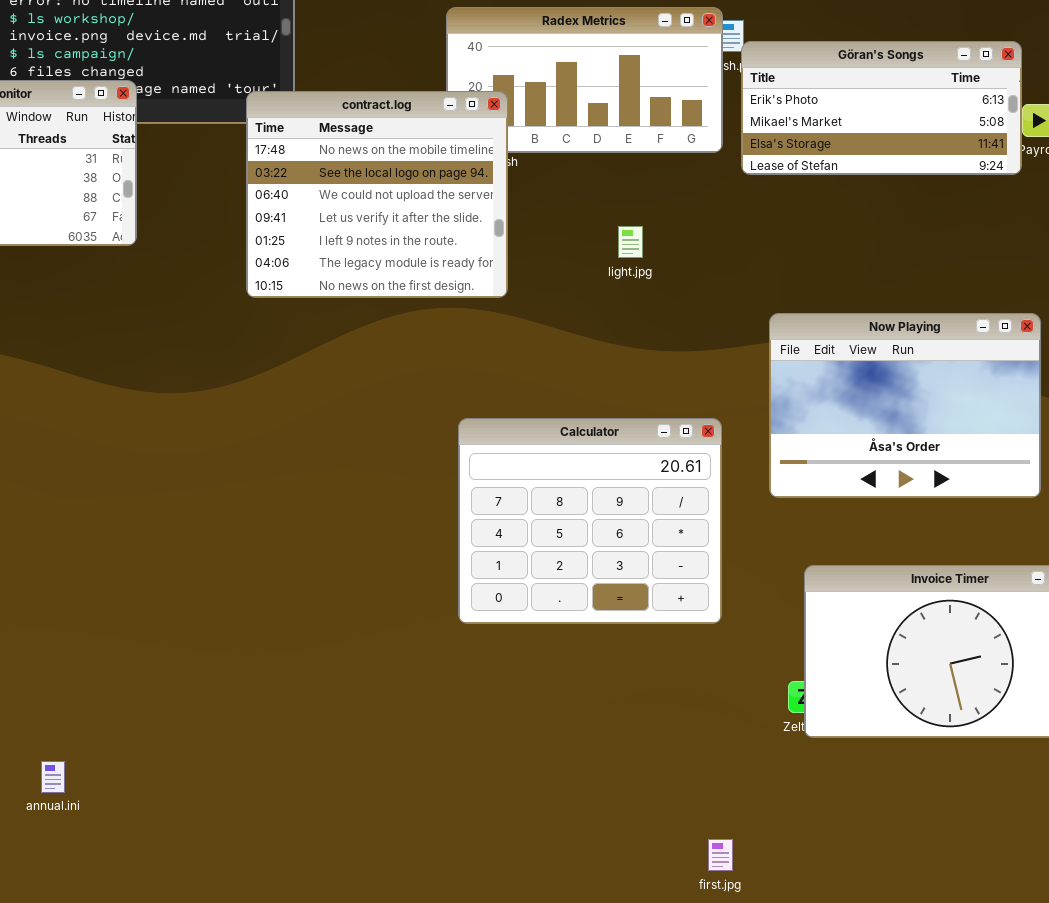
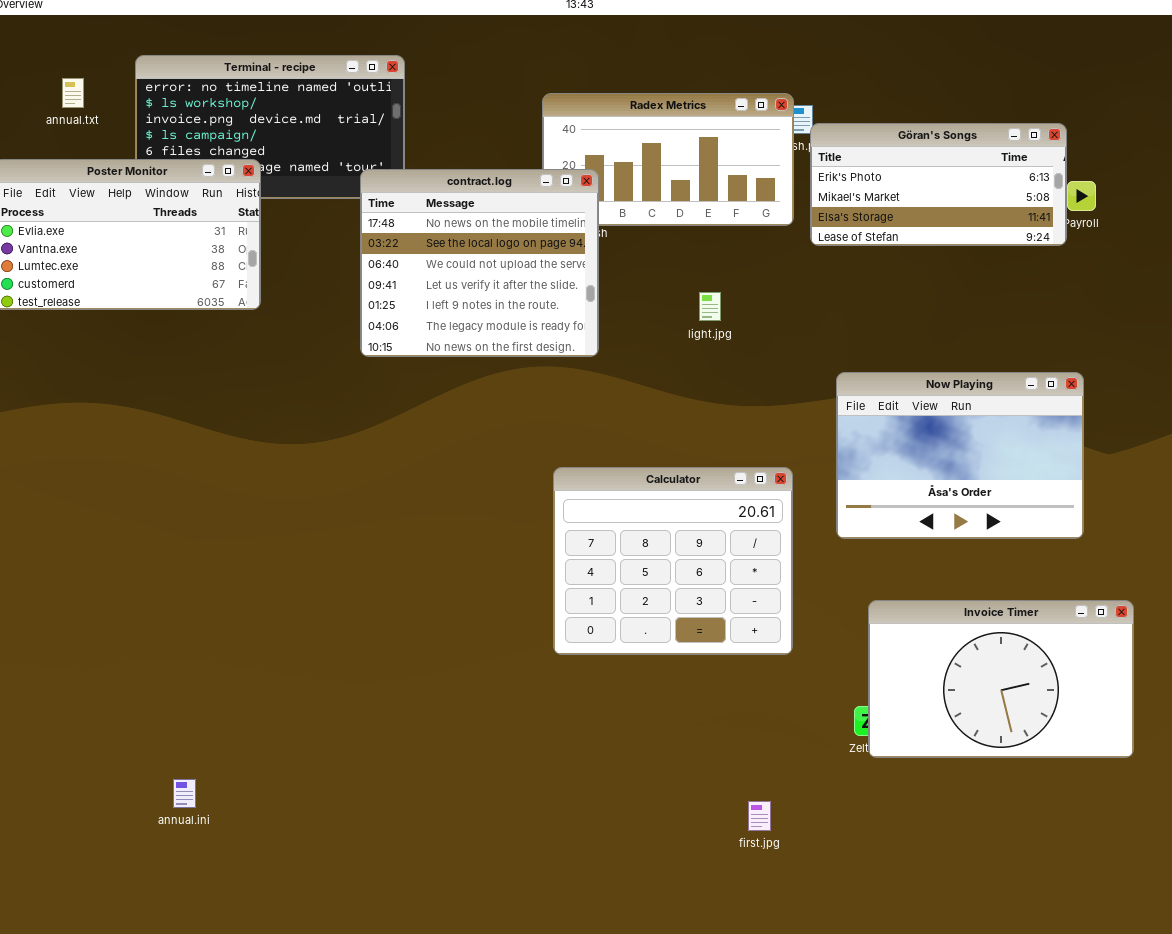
first.jpg: [708,839,733,871] -> [748,801,771,831], moved

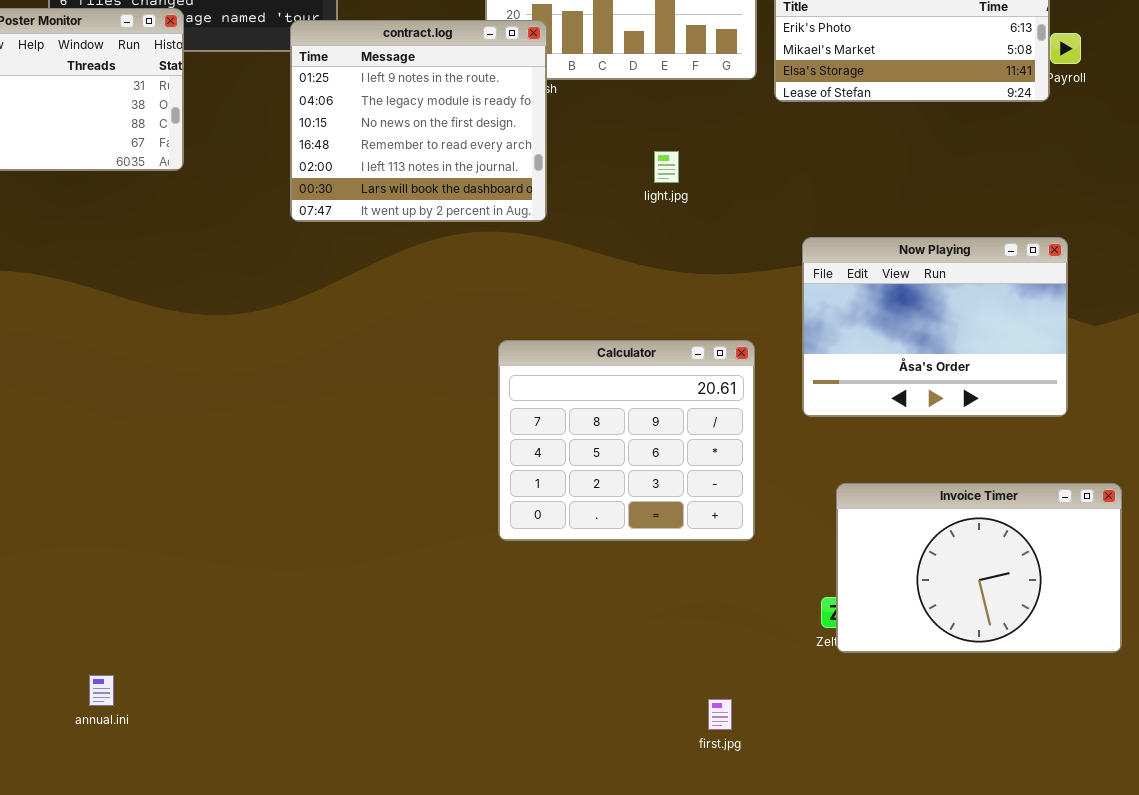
contract.log: [360,169,599,357] -> [290,20,547,222], scrolled down 4 rows

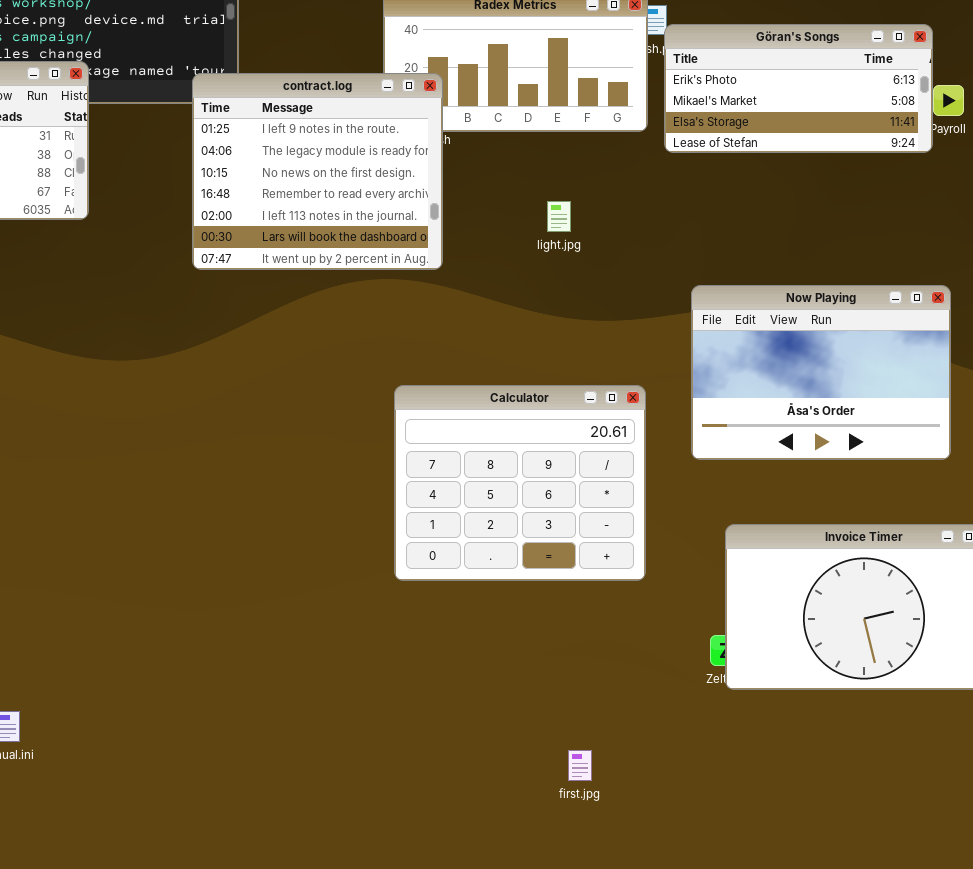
first.jpg: [708,699,732,730] -> [568,750,592,781], moved

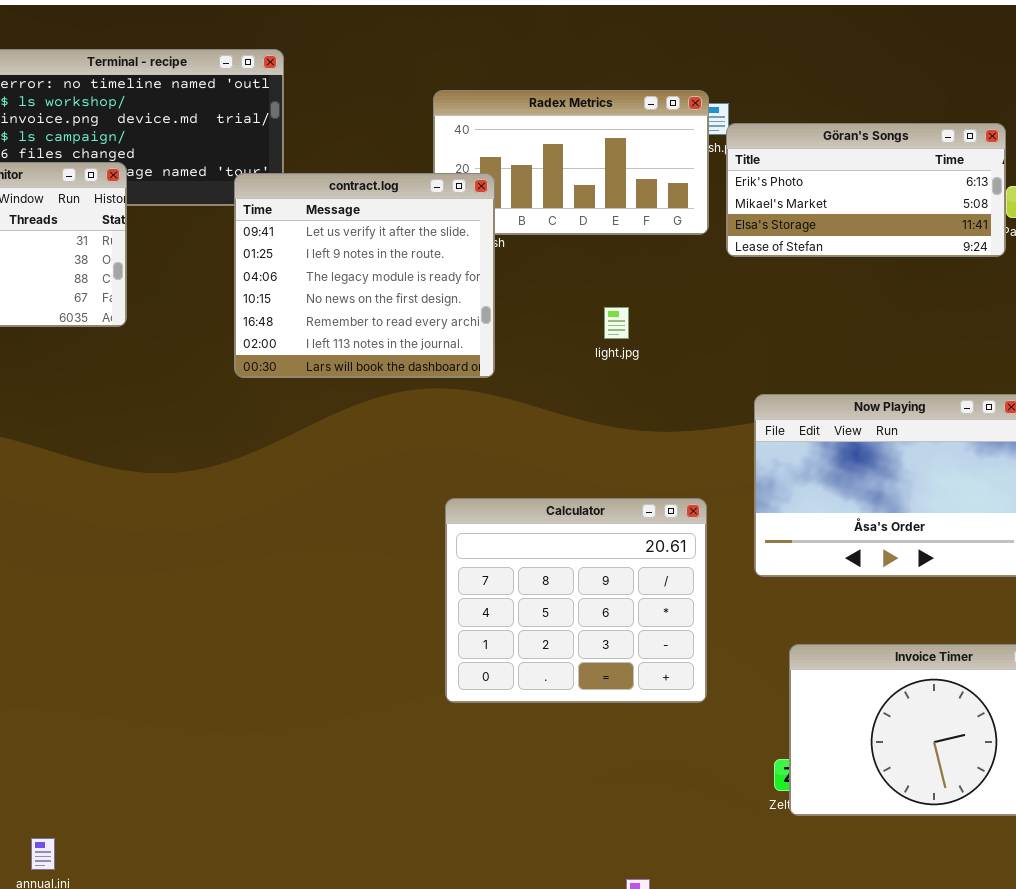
contract.log: [192,73,443,270] -> [234,173,495,378], scrolled up 1 row

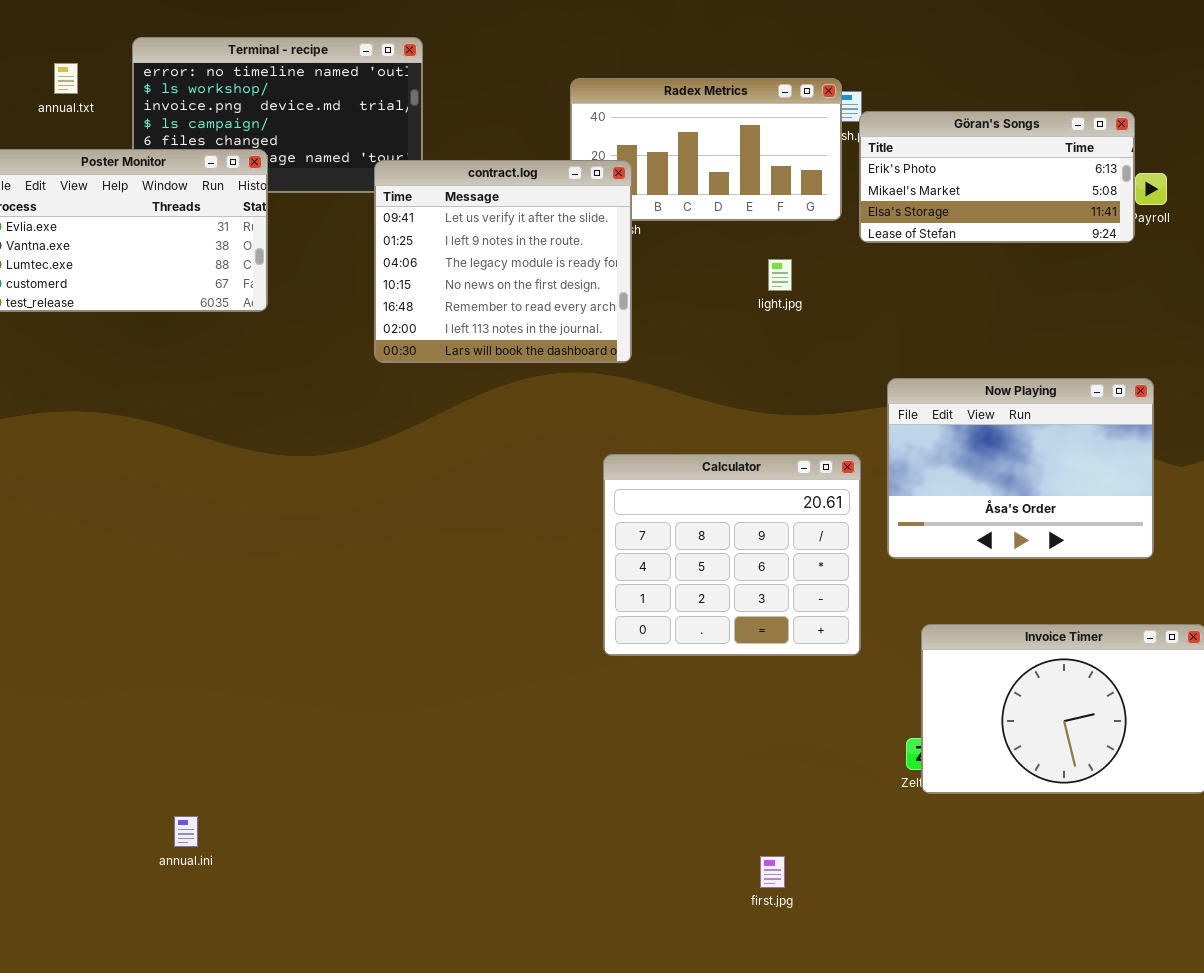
light.jpg: [604,307,629,339] -> [768,259,792,291], moved
Calculator: [445,498,707,703] -> [603,454,861,656], moved

